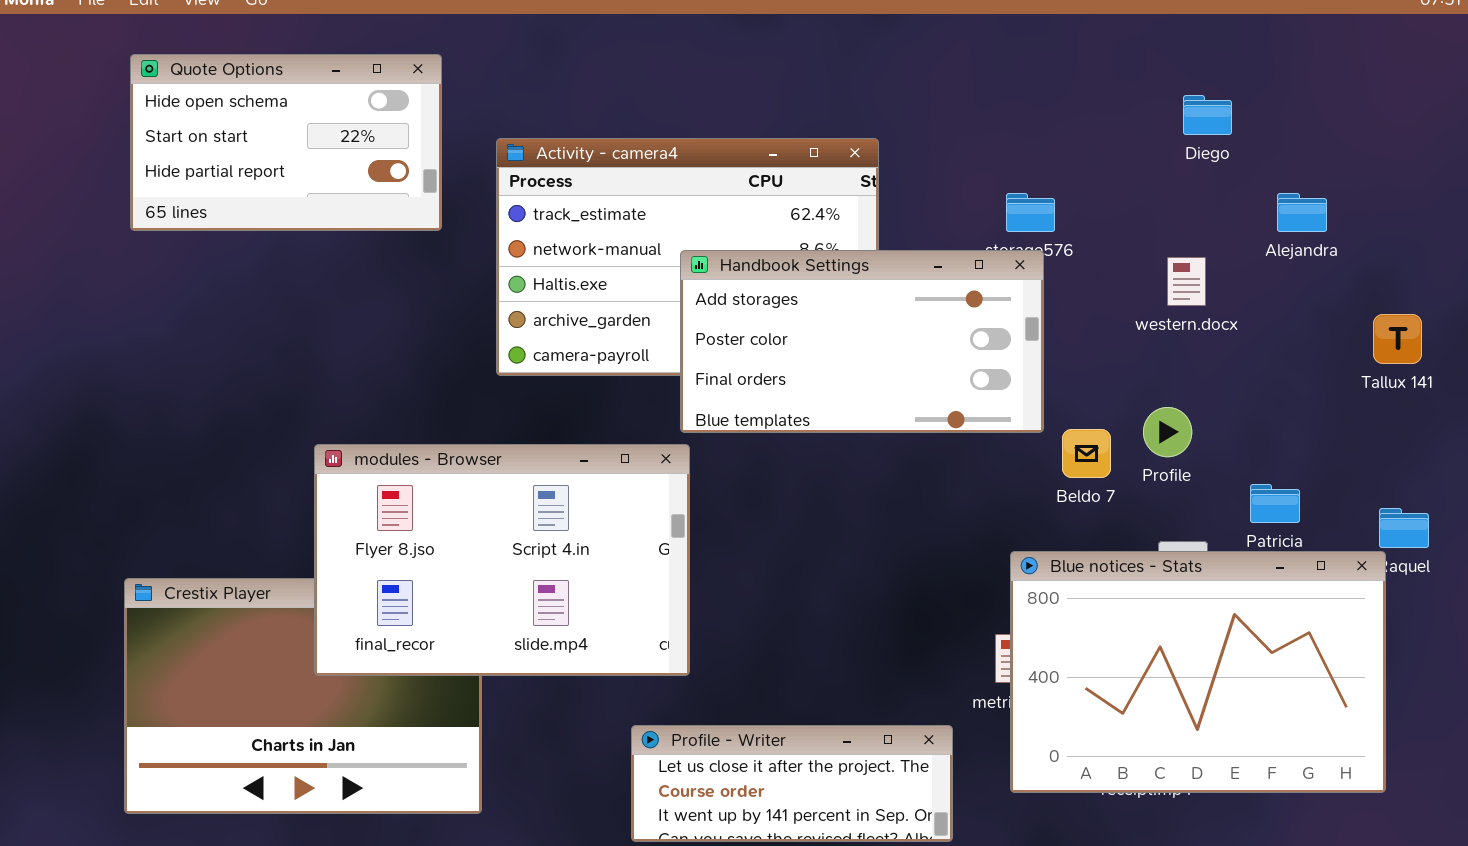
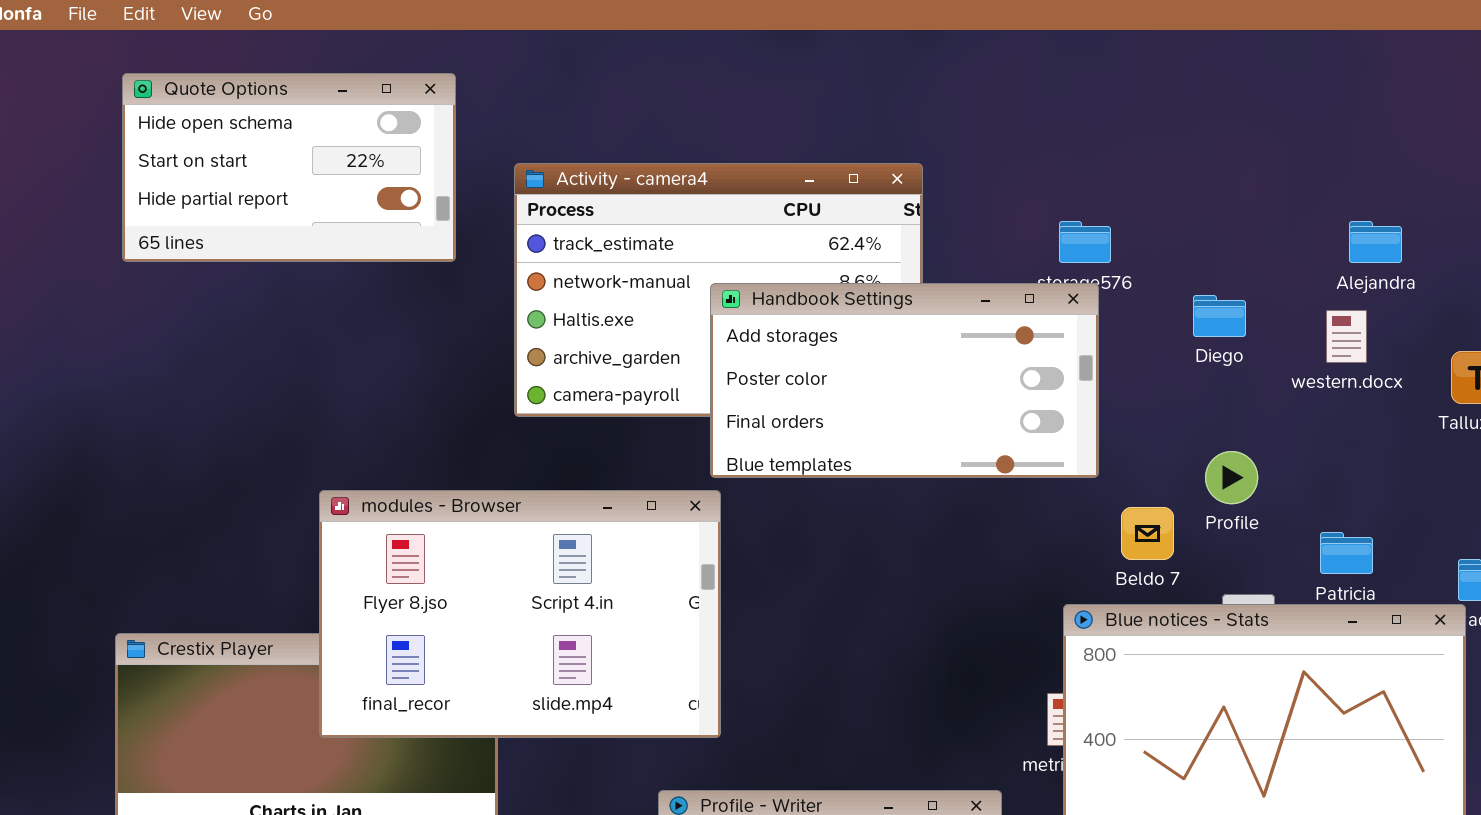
Diego: [1183,95,1232,135] -> [1193,295,1246,337], moved
western.docx: [1167,257,1206,306] -> [1326,310,1367,363], moved
Beldo 7: [1062,429,1111,478] -> [1121,507,1174,560], moved

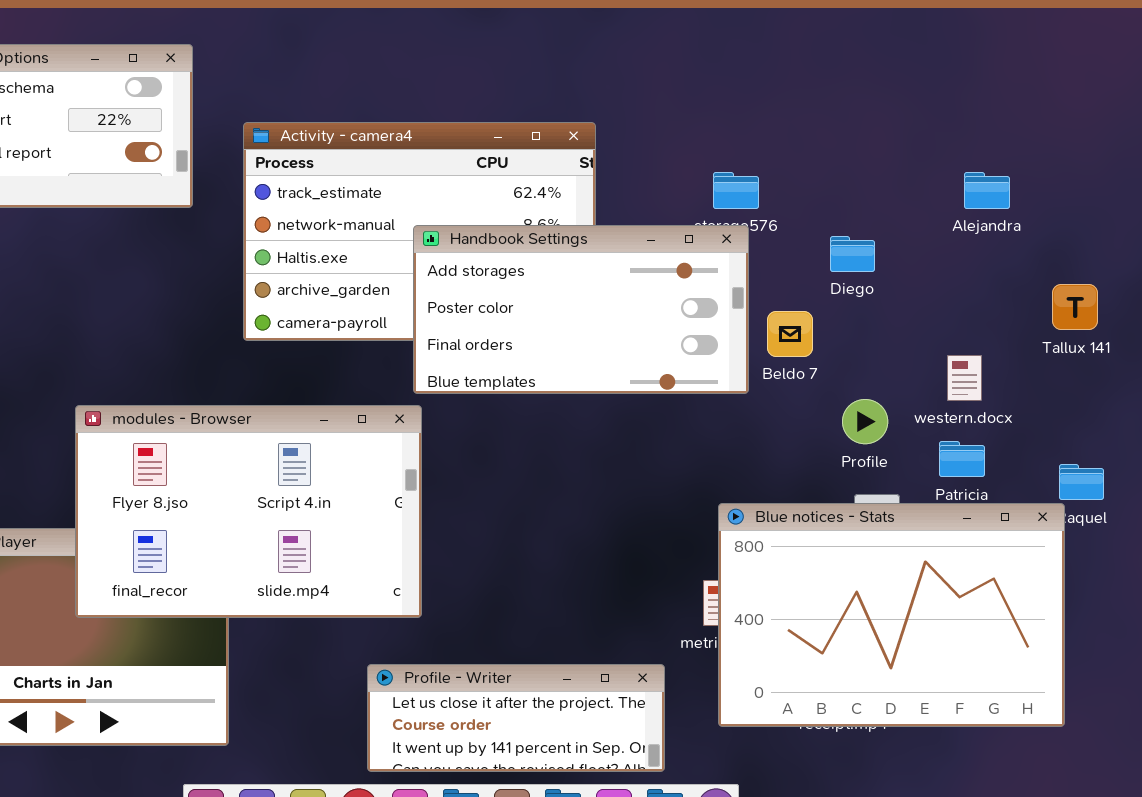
western.docx: [1326,310,1367,363] -> [947,355,982,401], moved
Profile: [1205,451,1258,504] -> [842,399,888,444], moved
Beldo 7: [1121,507,1174,560] -> [767,311,813,357], moved

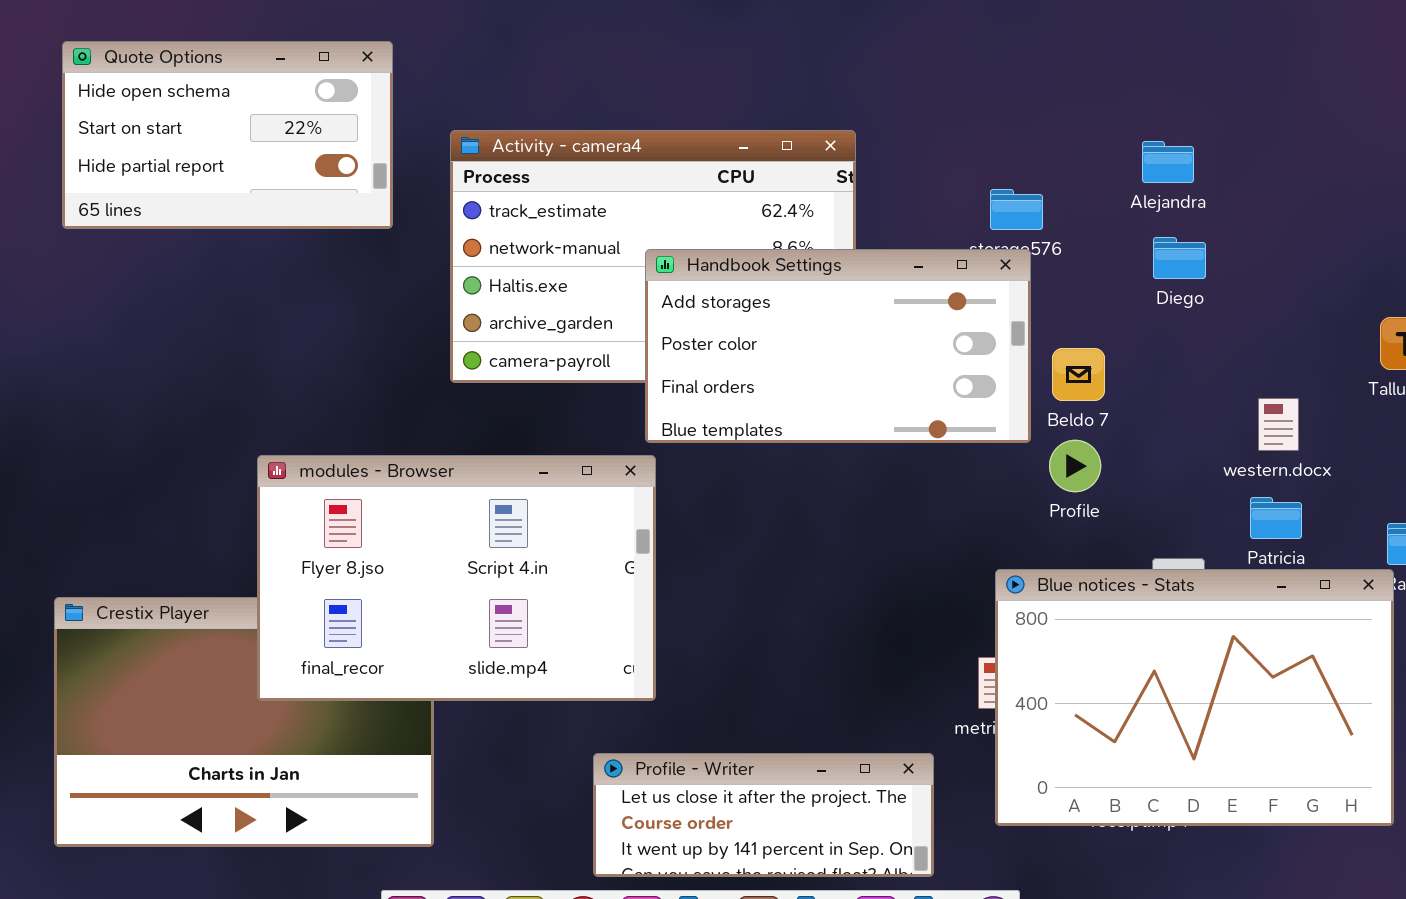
Alejandra: [964,172,1010,209] -> [1142,141,1194,183], moved
Diego: [830,236,875,272] -> [1153,237,1206,279], moved
Profile: [842,399,888,444] -> [1049,440,1101,492], moved

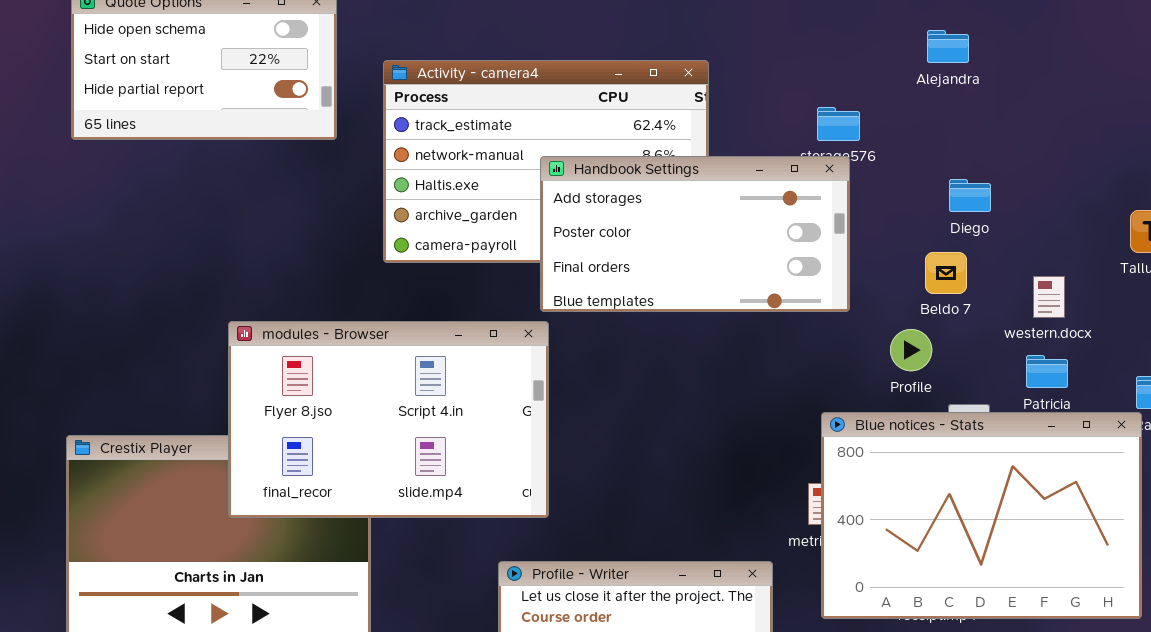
Alejandra: [1142,141,1194,183] -> [927,30,969,63], moved
Diego: [1153,237,1206,279] -> [949,179,991,212], moved
Beldo 7: [1052,348,1105,401] -> [925,252,967,294], moved
Profile: [1049,440,1101,492] -> [890,329,932,371], moved

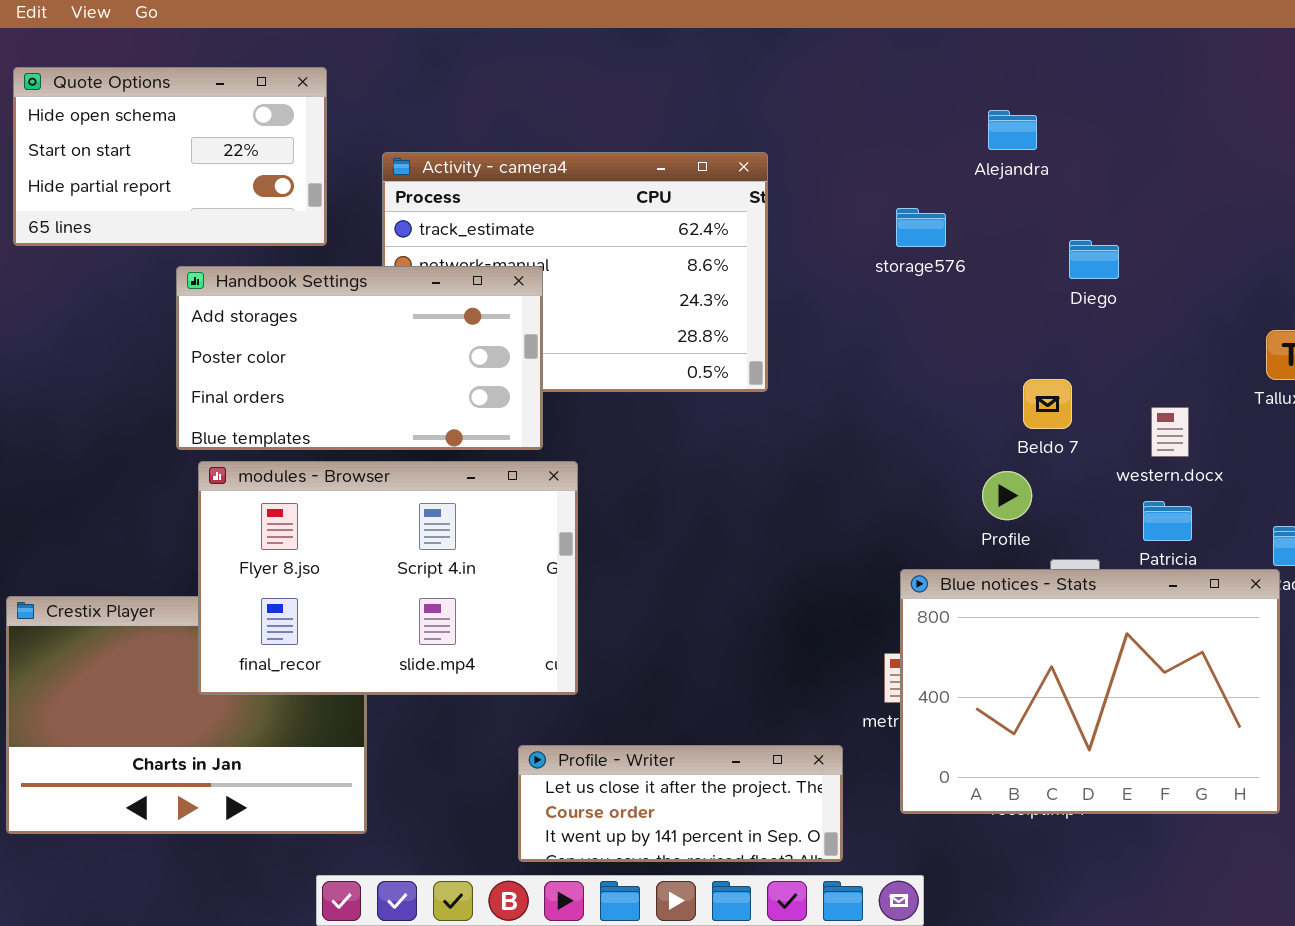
Alejandra: [927,30,969,63] -> [988,110,1037,150], moved
Handbook Settings: [540,156,850,312] -> [176,266,543,450], moved
Diego: [949,179,991,212] -> [1069,240,1119,279], moved

